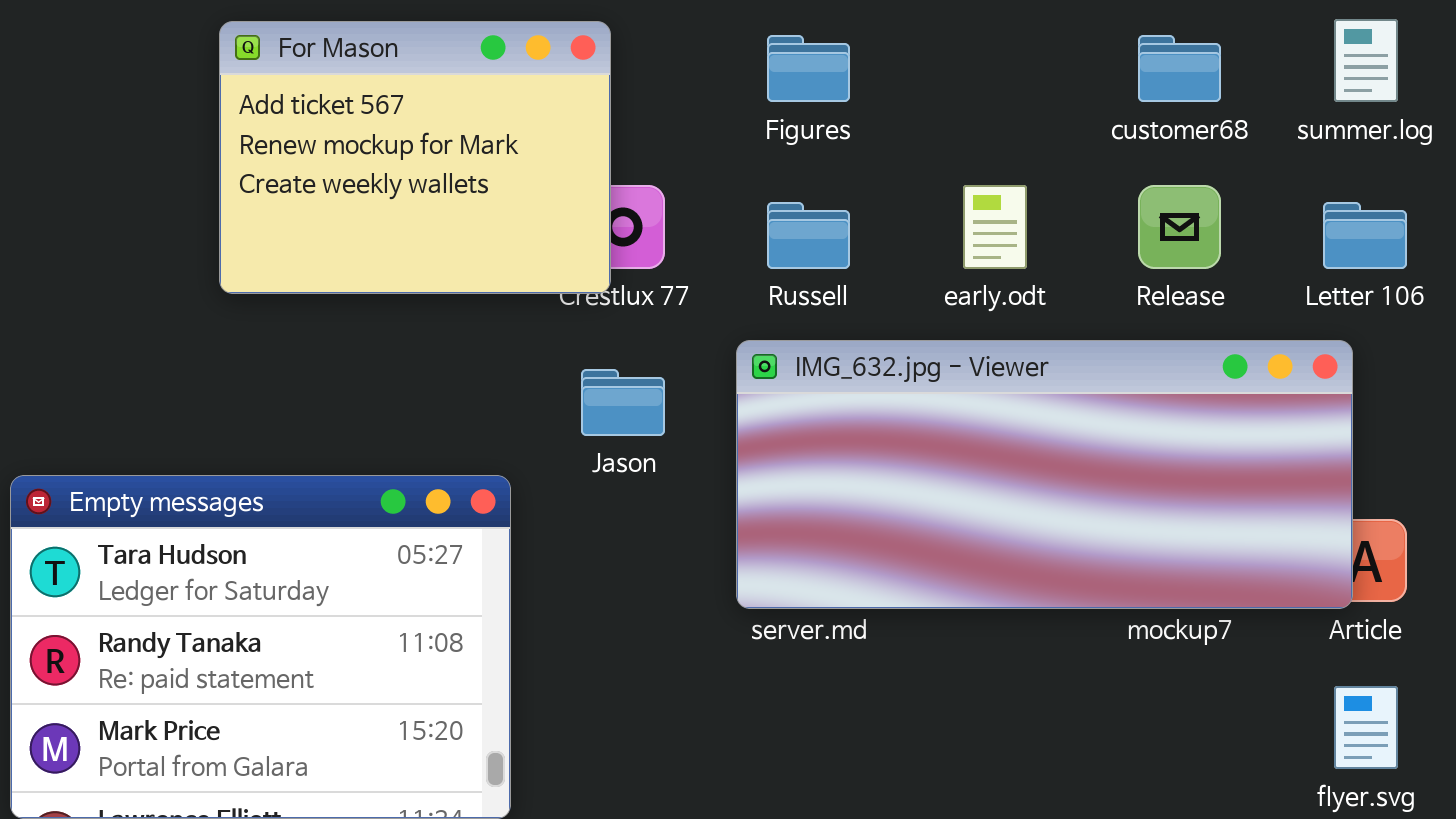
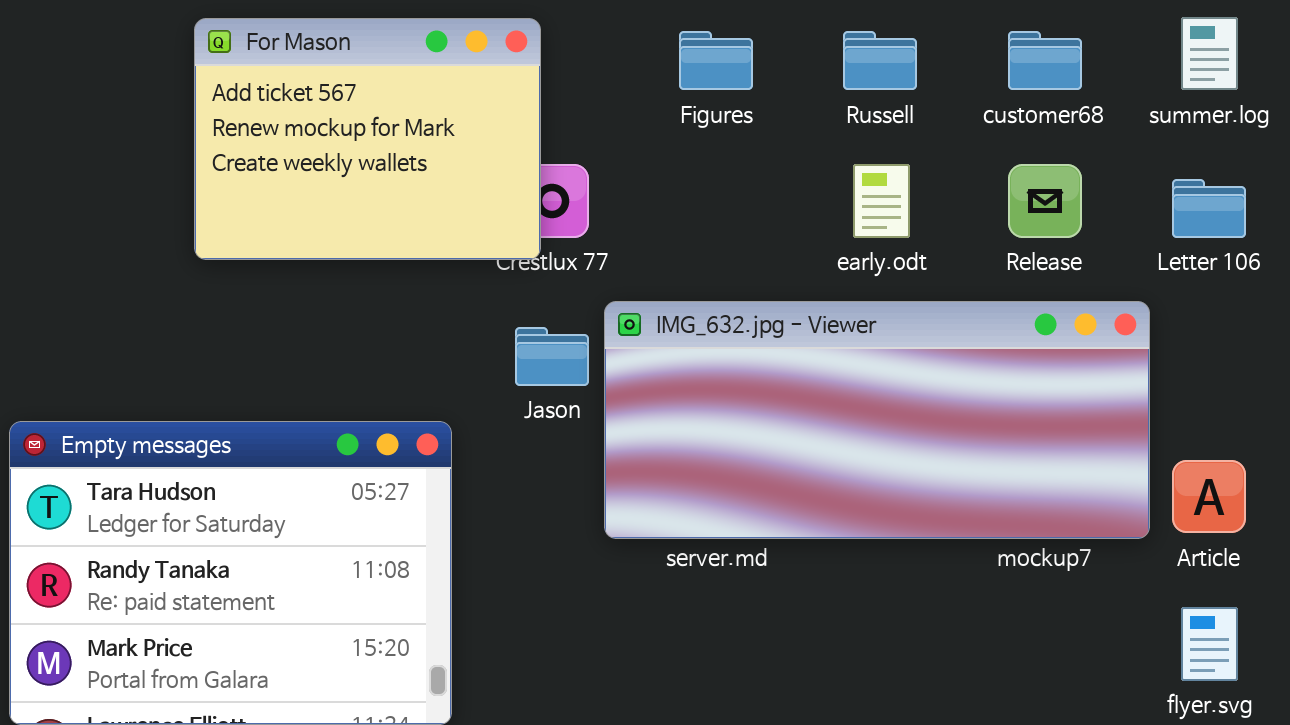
Russell: [767,202,850,269] -> [843,31,917,90], moved
IMG_632.jpg - Viewer: [736,340,1353,609] -> [604,301,1150,539], moved

